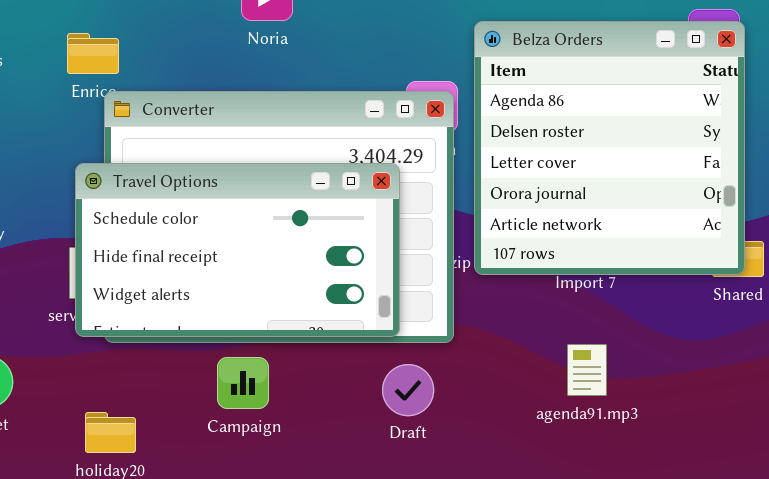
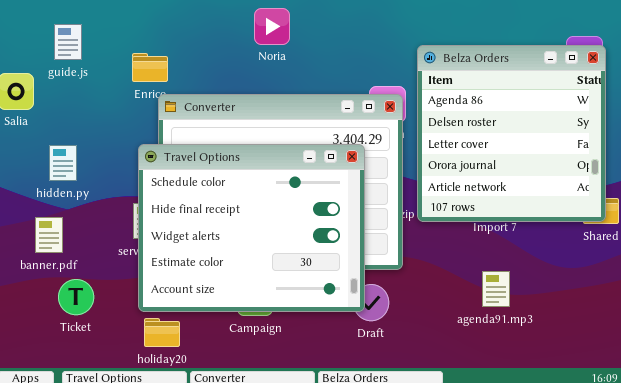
Travel Options: [75,163,400,337] -> [138,144,365,312], resized

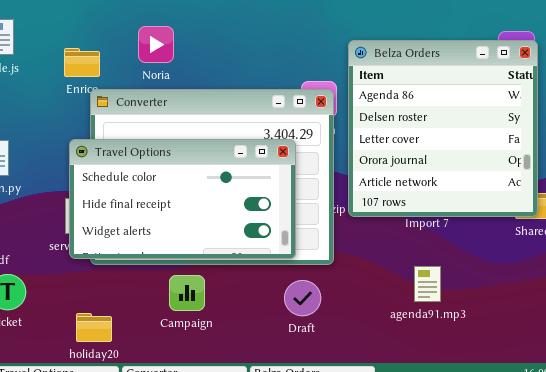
Noria: [254,8,290,45] -> [138,26,174,63], moved
Travel Options: [138,144,365,312] -> [69,139,296,259], resized

